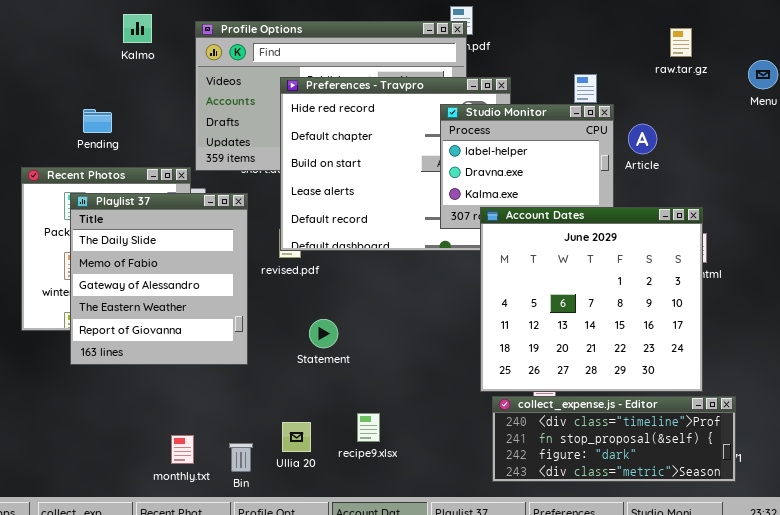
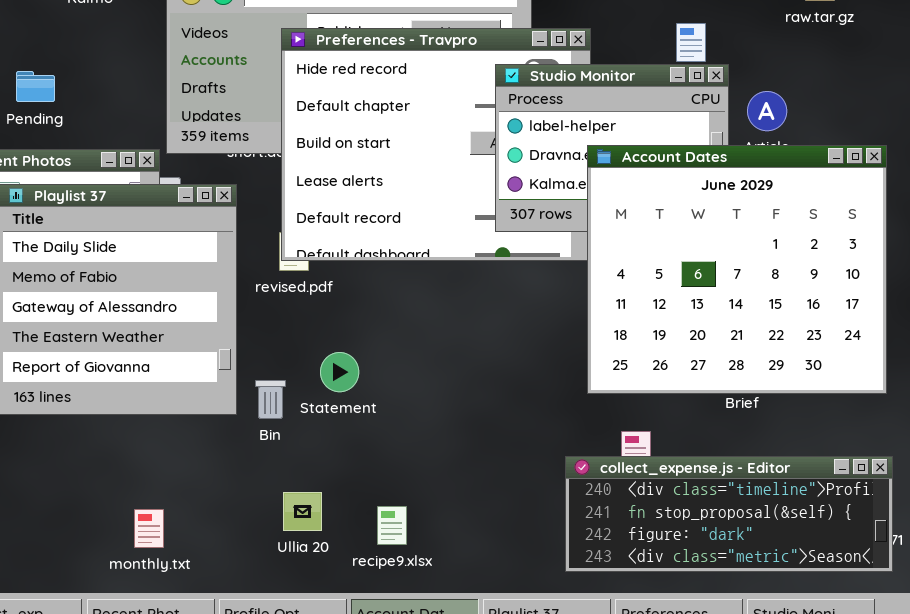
Account Dates: [480,207,703,392] -> [587,145,887,394], moved
recipe9.xlsx: [357,413,380,442] -> [377,506,407,545], moved
Bin: [229,443,253,472] -> [255,380,286,419], moved

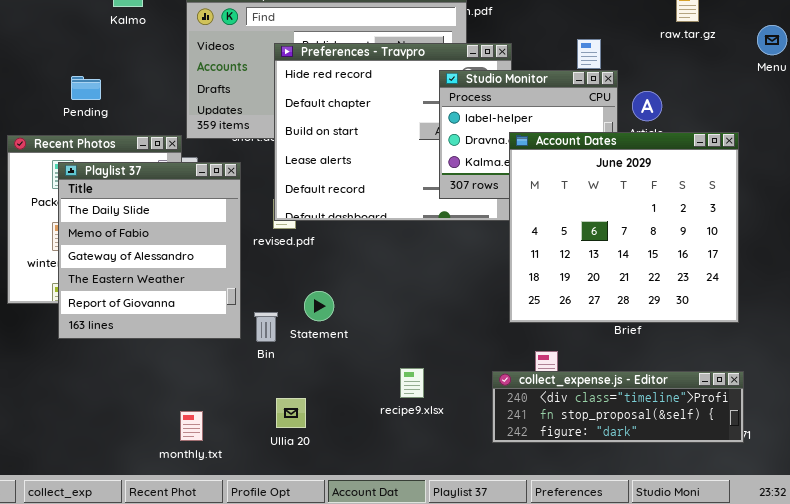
collect_expense.js - Editor: [565,456,893,572] -> [492,371,744,443], resized
recipe9.xlsx: [377,506,407,545] -> [400,368,424,398], moved
monthly.txt: [134,509,164,548] -> [180,411,203,441], moved

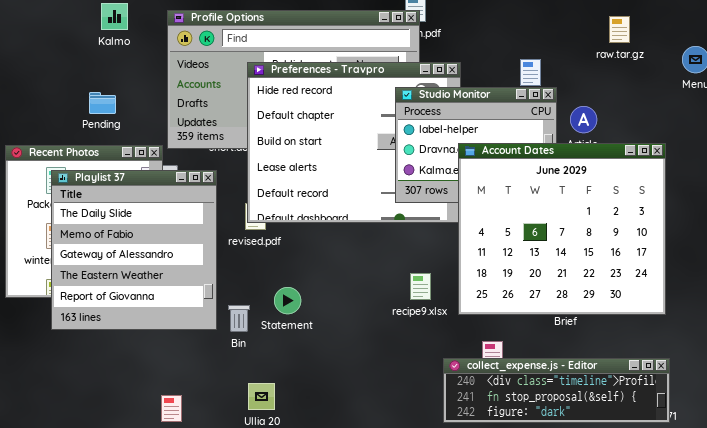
Pending: [71,76,101,100] -> [89,92,116,114], moved
recipe9.xlsx: [400,368,424,398] -> [410,273,431,300], moved

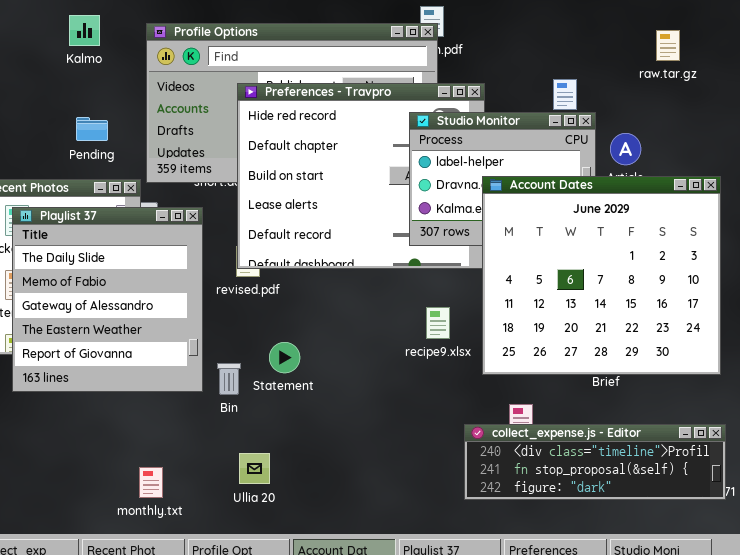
Pending: [89,92,116,114] -> [76,117,108,141], moved
recipe9.xlsx: [410,273,431,300] -> [426,307,450,339], moved

